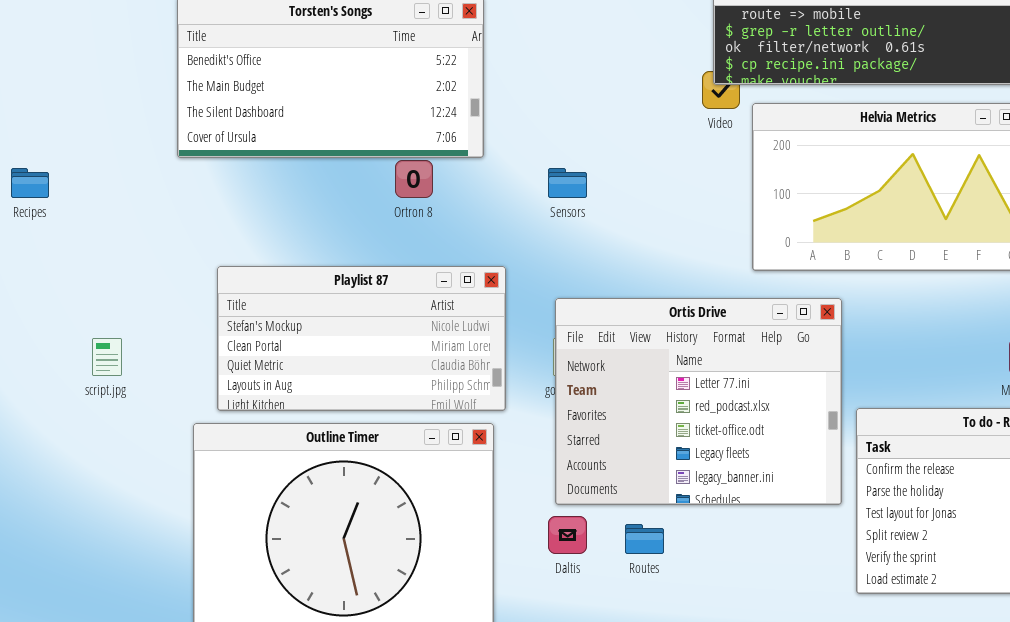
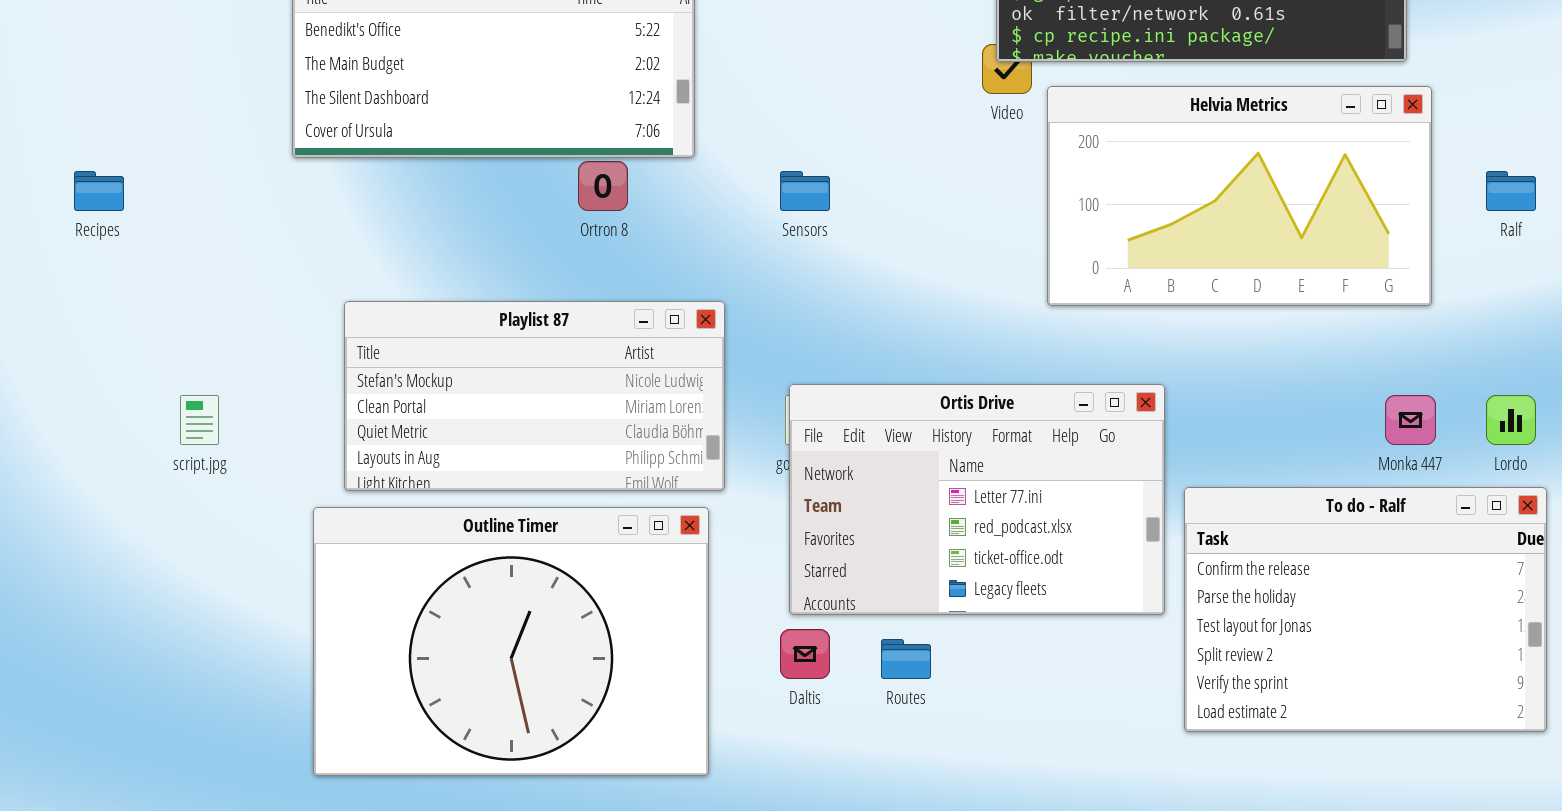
Ortis Drive: [555,298,842,505] -> [789,384,1165,615], resized

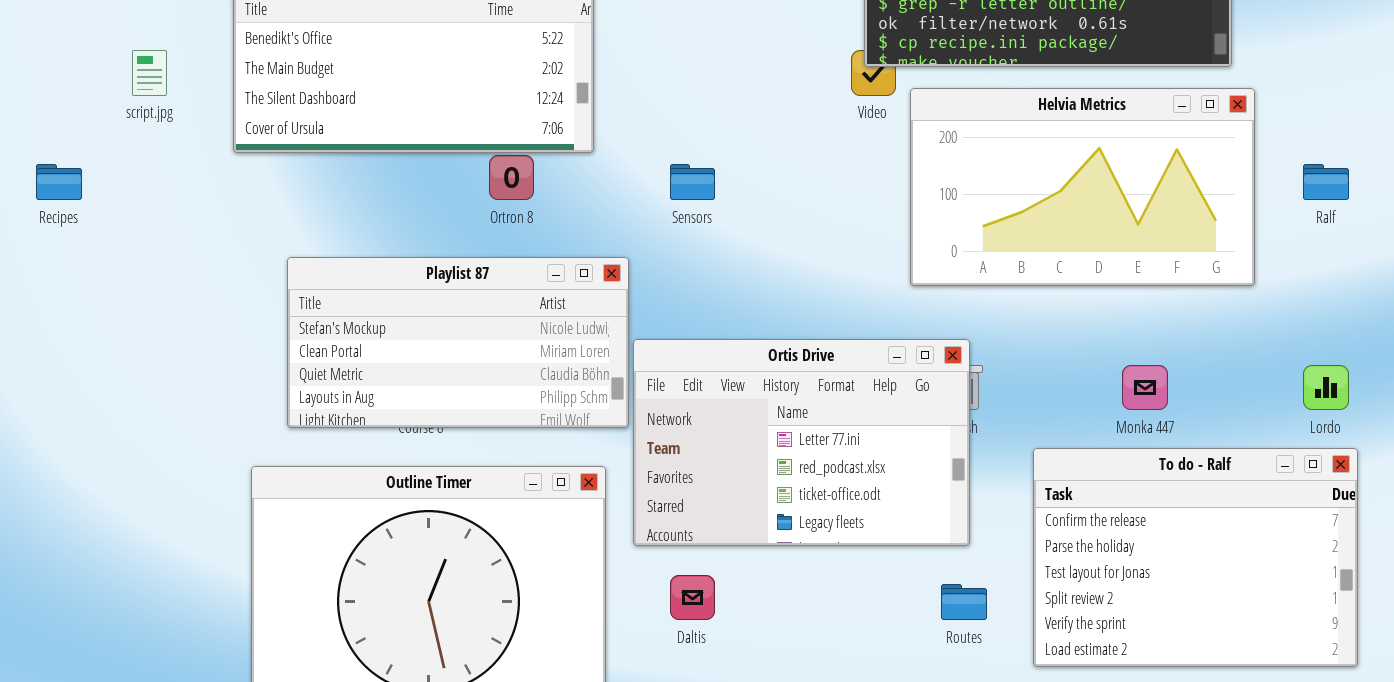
Playlist 87: [344,301,725,491] -> [287,257,629,428], moved
Ortis Drive: [789,384,1165,615] -> [633,339,970,546], moved
script.jpg: [180,395,219,445] -> [132,50,167,96], moved
Monka 447: [1385,395,1436,445] -> [1122,365,1168,410], moved
Routes: [881,639,931,679] -> [941,584,987,620], moved

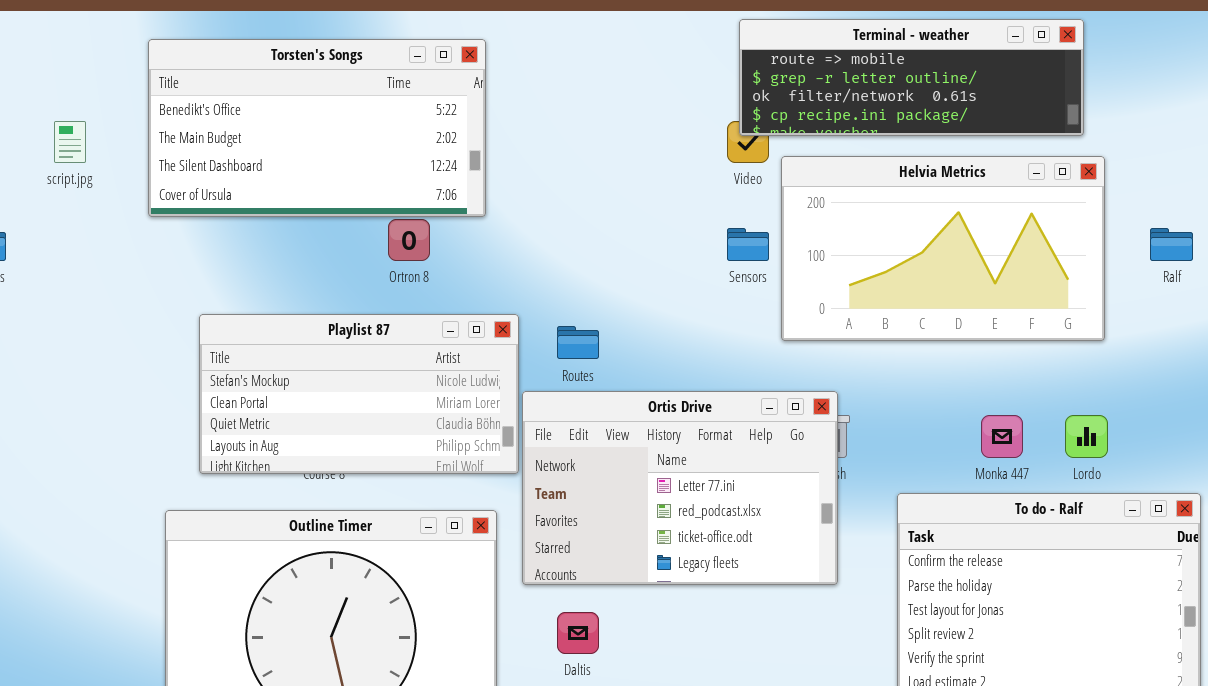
Sensors: [670,164,715,200] -> [727,228,769,261], moved
Lordo: [1303,365,1349,410] -> [1065,415,1108,458], moved
Routes: [941,584,987,620] -> [557,326,599,359], moved

